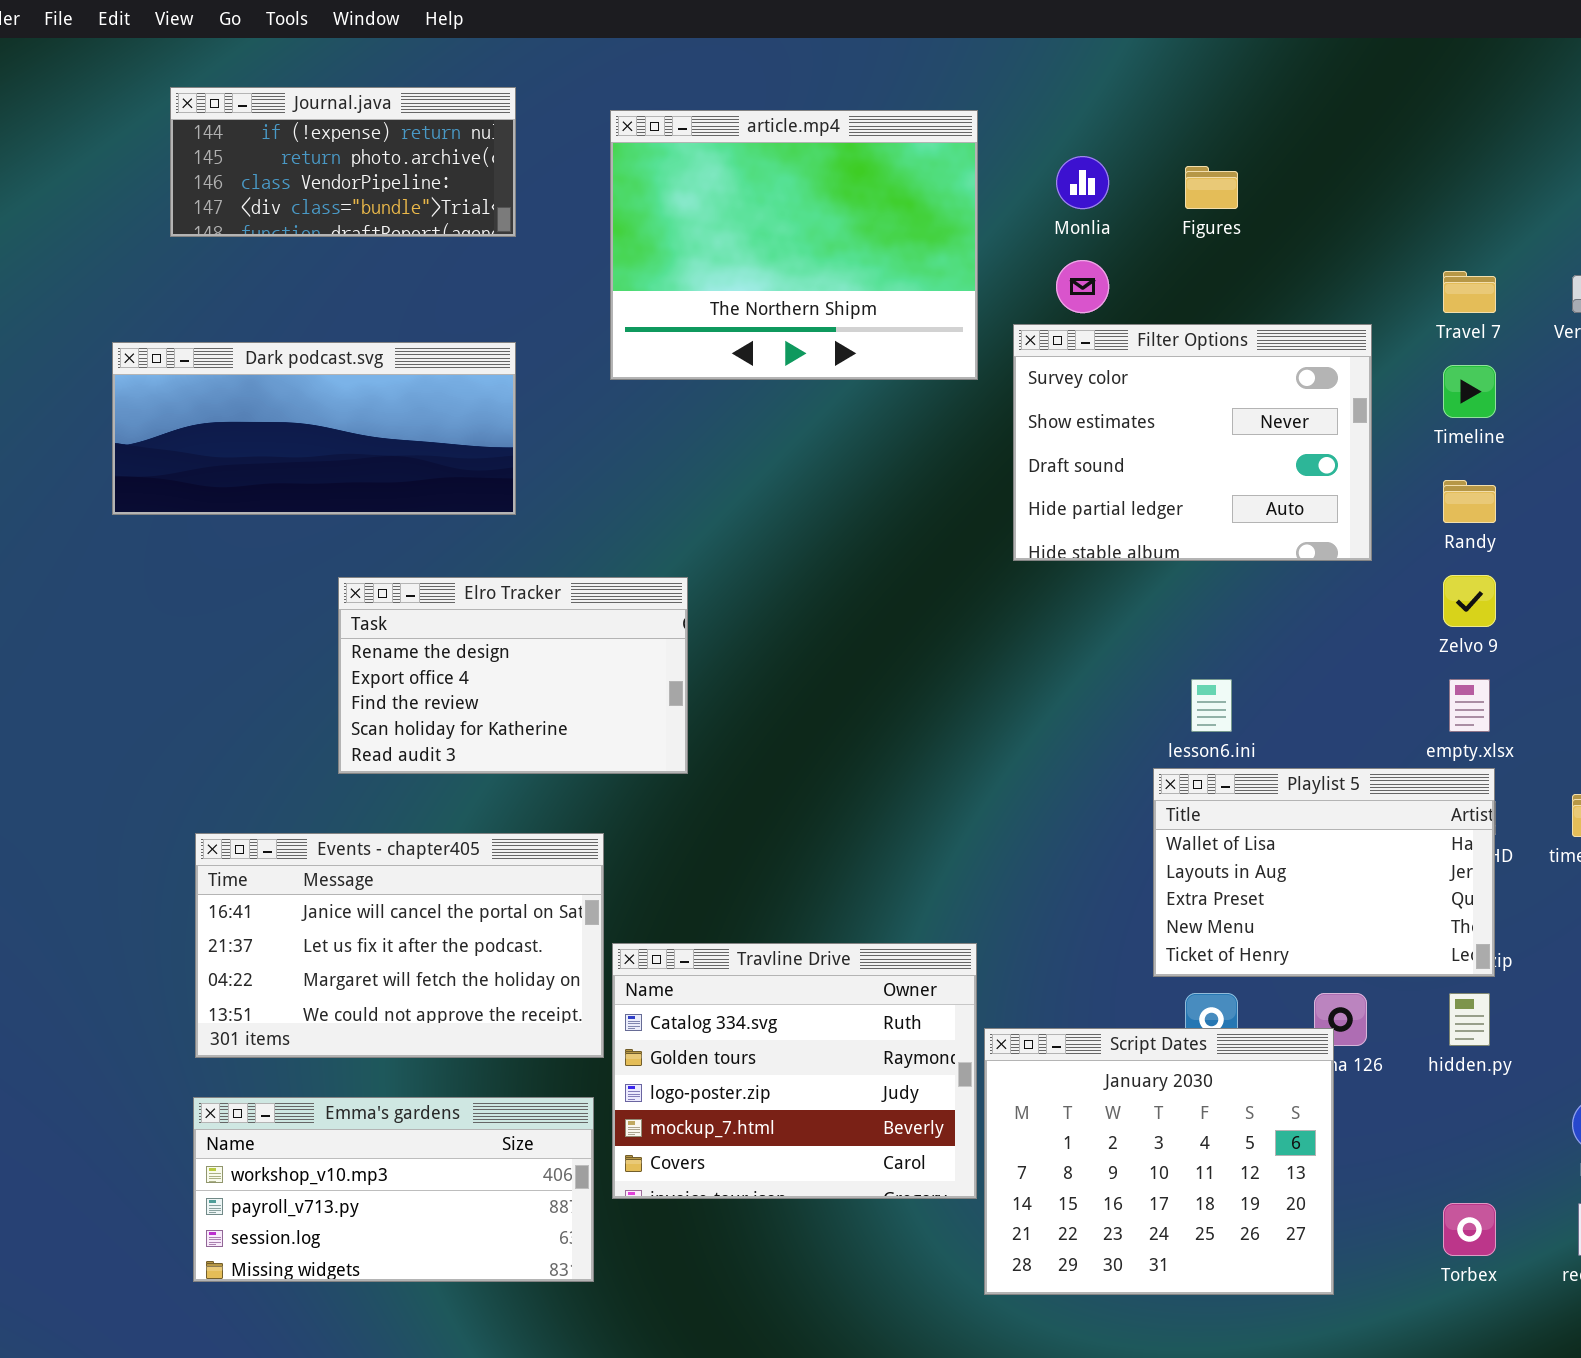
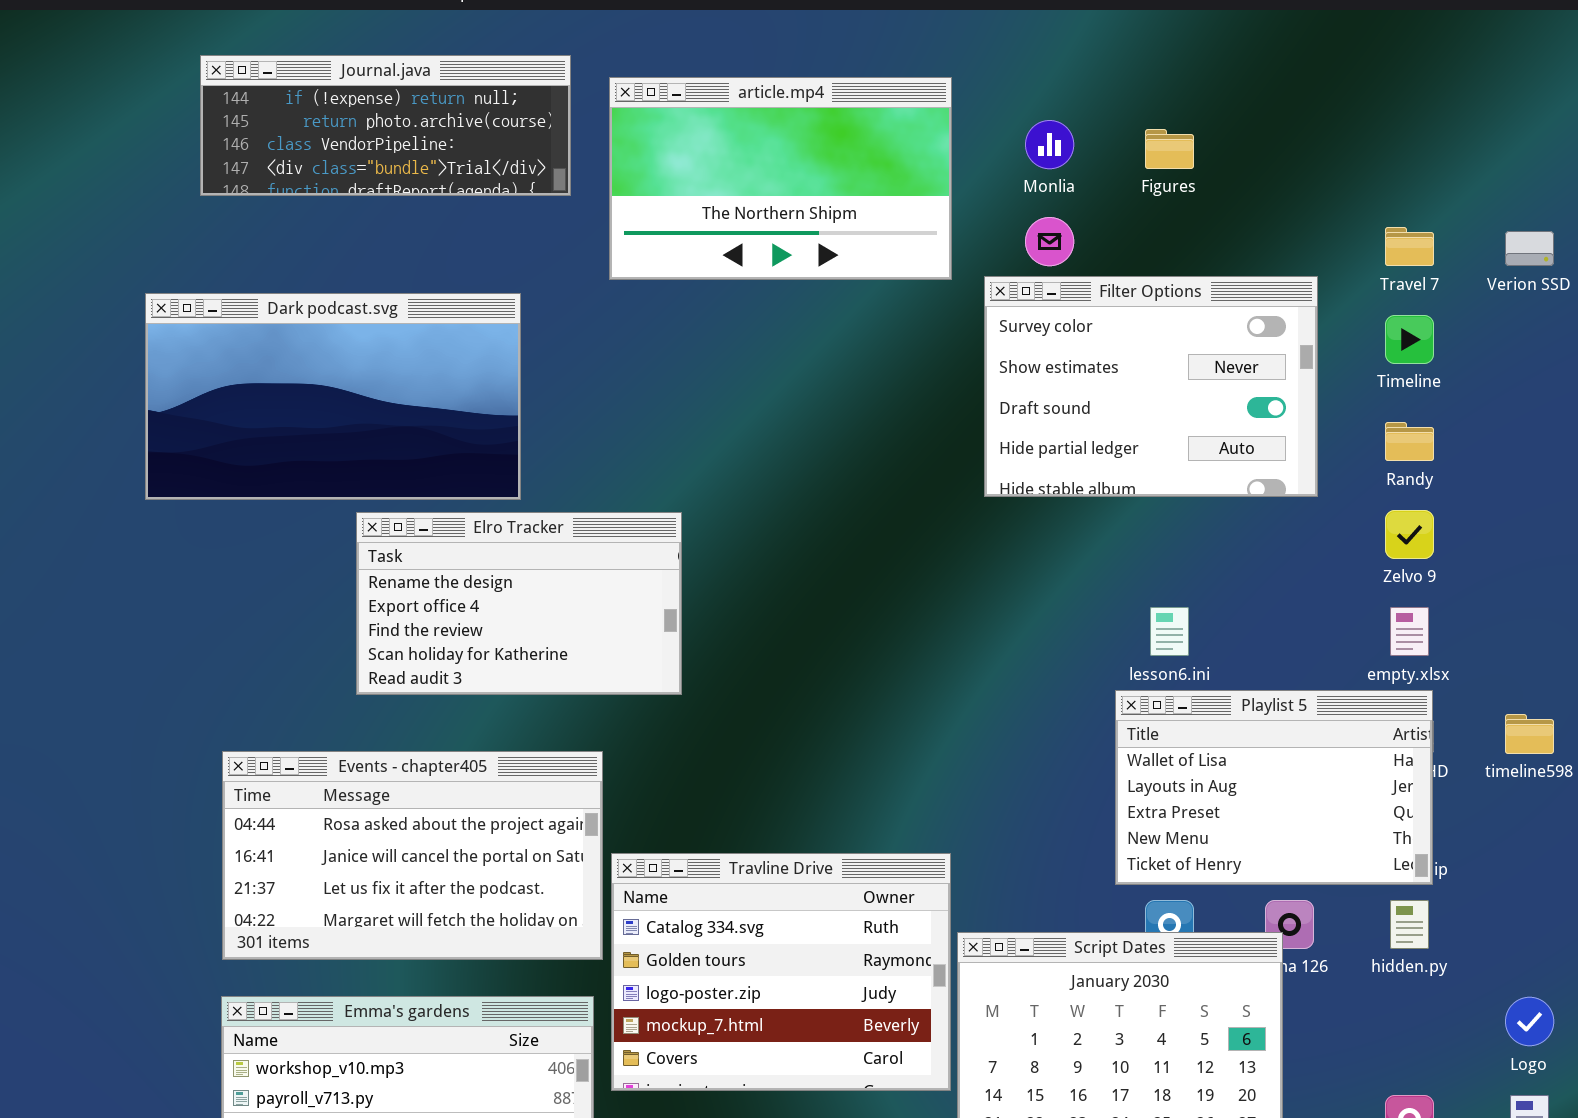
Journal.java: [170,87,516,237] -> [200,55,571,196], resized
article.mp4: [610,110,978,380] -> [609,77,952,280], resized
Dark podcast.svg: [112,342,516,515] -> [145,293,521,500], resized
Events - chapter405: [195,833,604,1058] -> [222,751,603,960], scrolled up 1 row

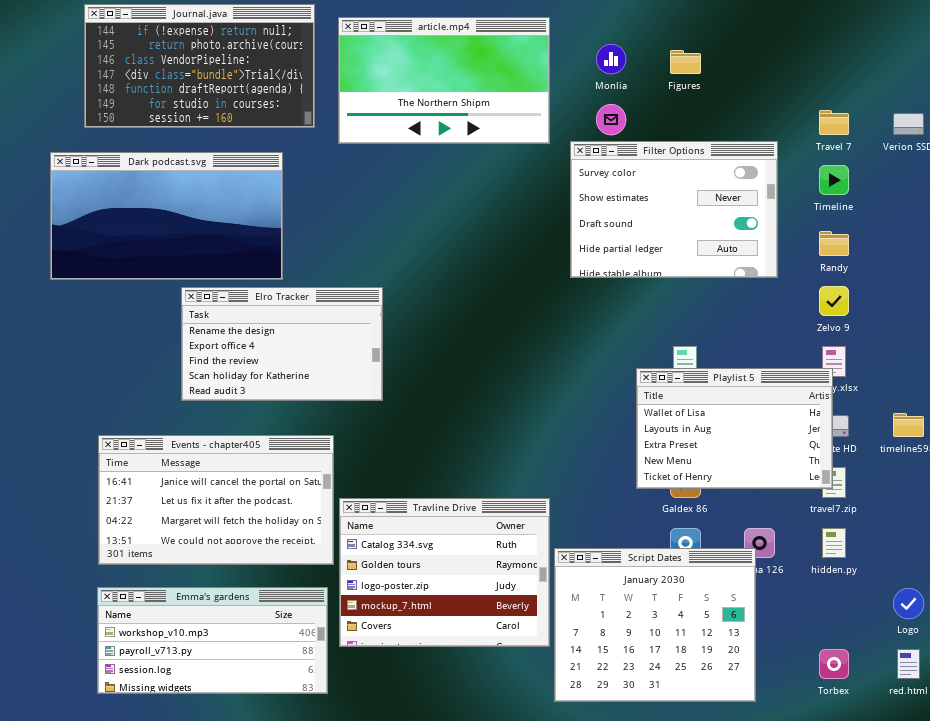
Journal.java: [200,55,571,196] -> [84,4,315,128], resized
Playlist 5: [1115,690,1433,885] -> [636,368,833,489], moved
Events - chapter405: [222,751,603,960] -> [98,435,334,565], scrolled down 1 row

